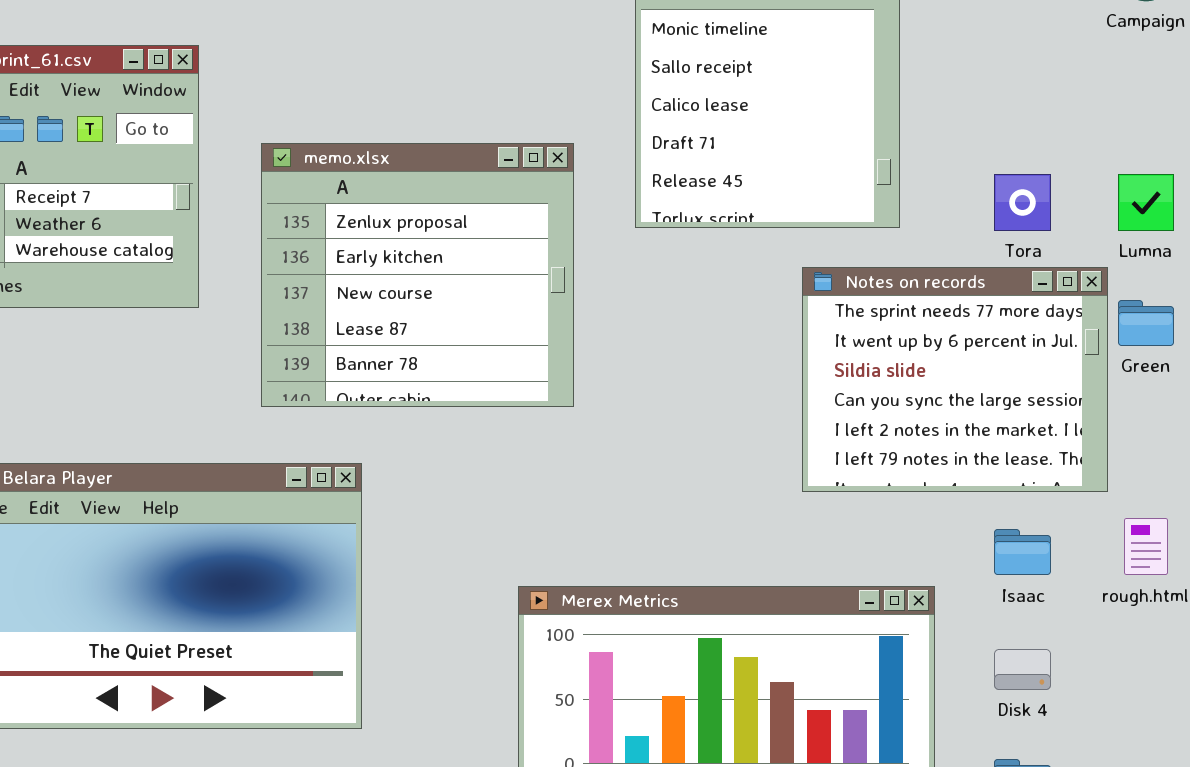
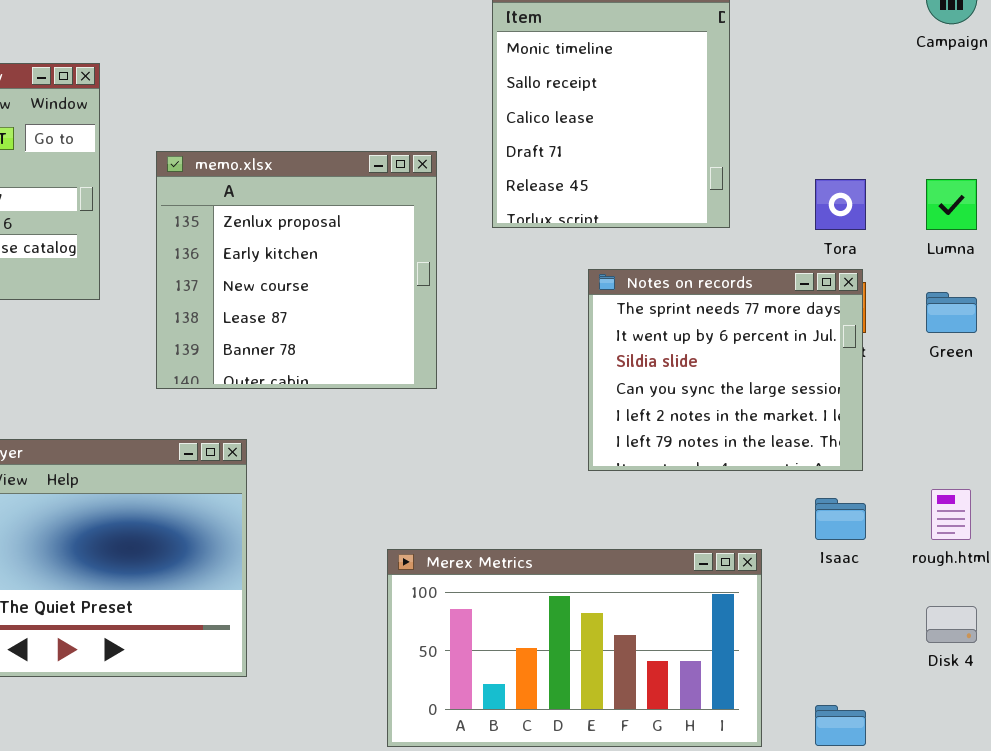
Notes on records: [802,267,1108,492] -> [588,269,863,471], moved
Disk 4: [994,649,1051,690] -> [926,606,977,643], moved

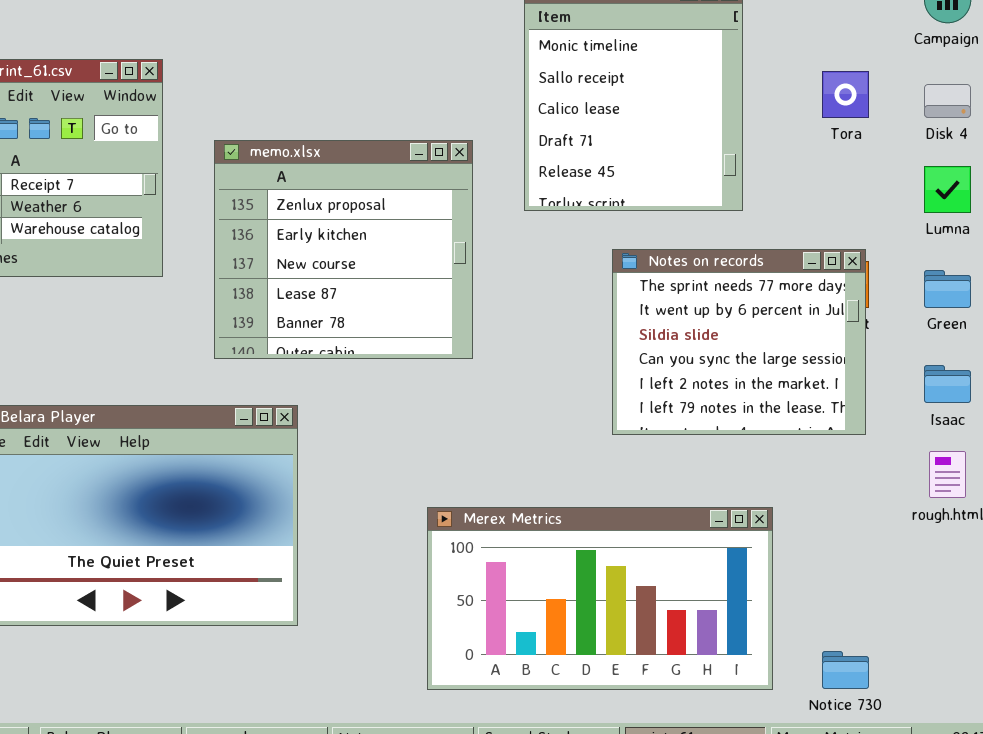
Tora: [815,179,866,230] -> [822,71,869,118], moved
Isaac: [815,498,866,540] -> [924,365,971,403], moved
Disk 4: [926,606,977,643] -> [924,84,971,118], moved

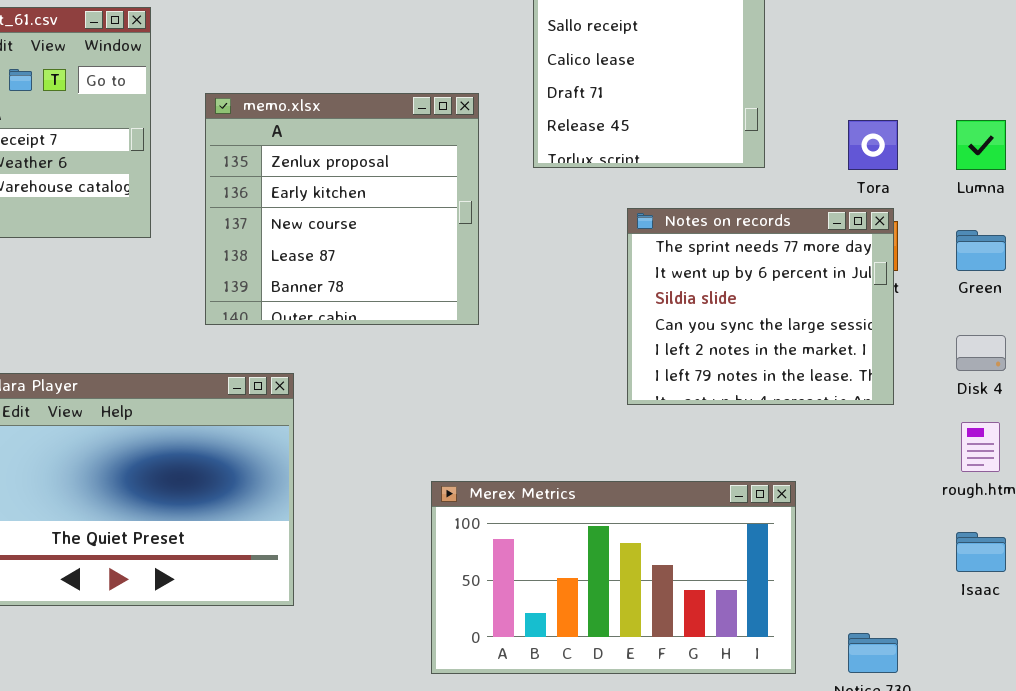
Tora: [822,71,869,118] -> [848,120,898,170], moved
Disk 4: [924,84,971,118] -> [956,335,1006,371], moved
Isaac: [924,365,971,403] -> [956,532,1006,572], moved

